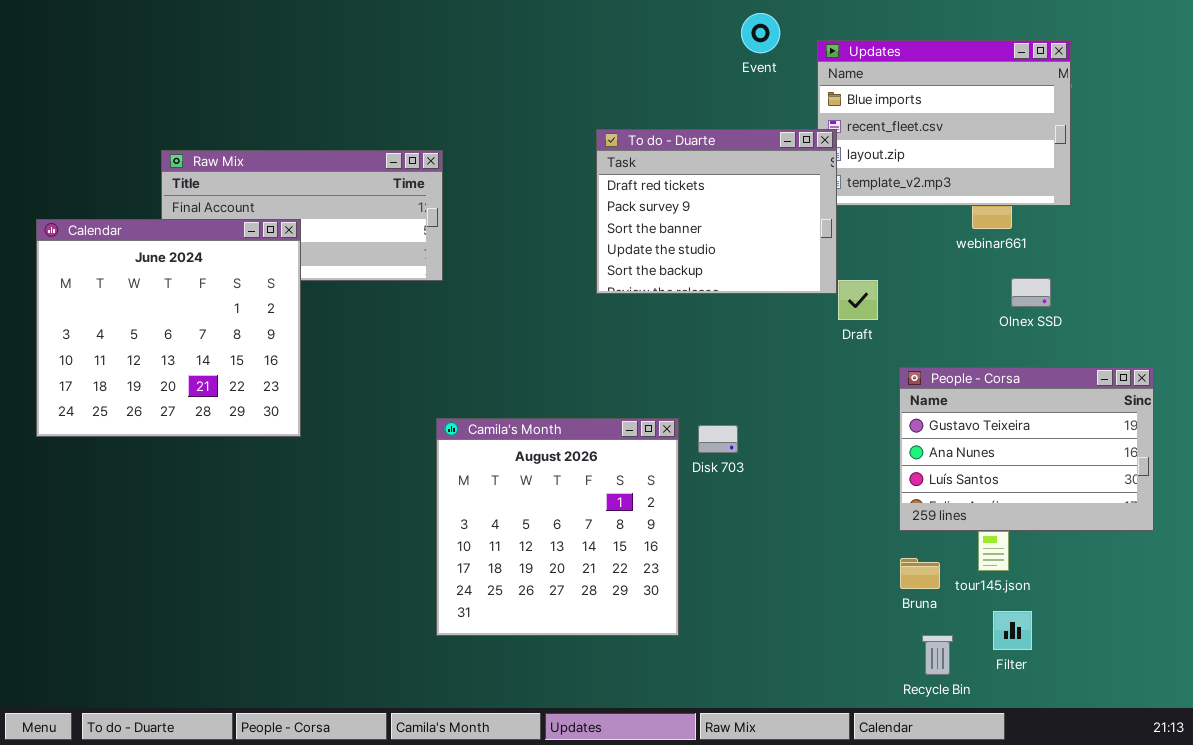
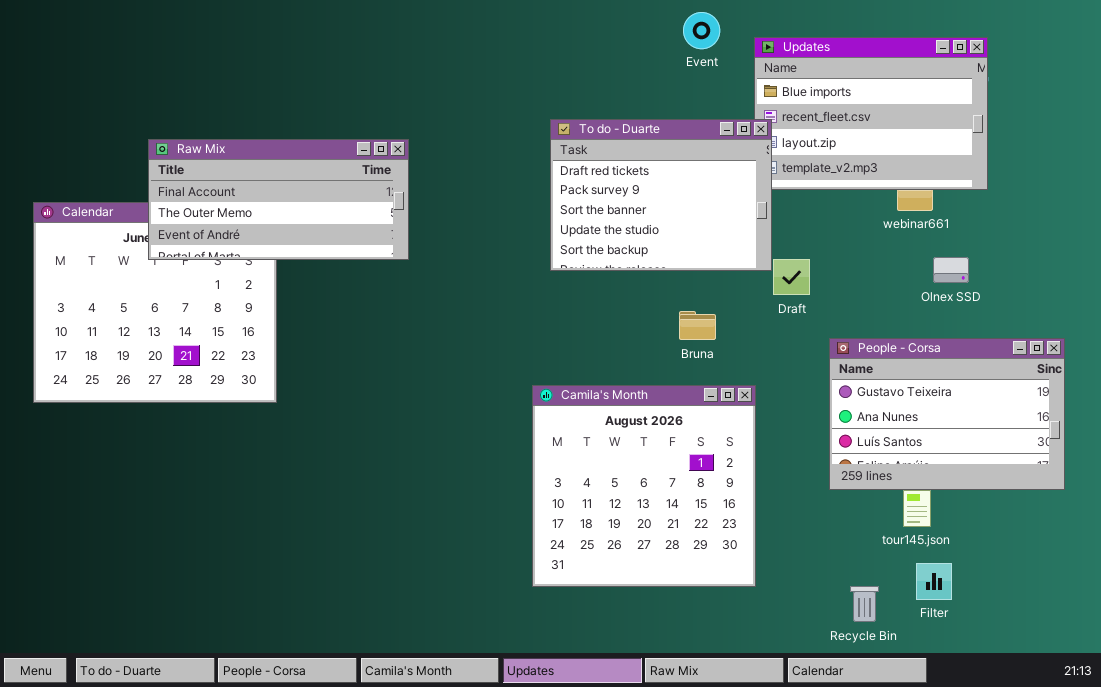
Raw Mix: [161,150,443,281] -> [148,139,409,260], raised
Camila's Month: [436,418,679,636] -> [532,385,756,587], moved
Bruna: [900,558,940,589] -> [679,311,716,340], moved

